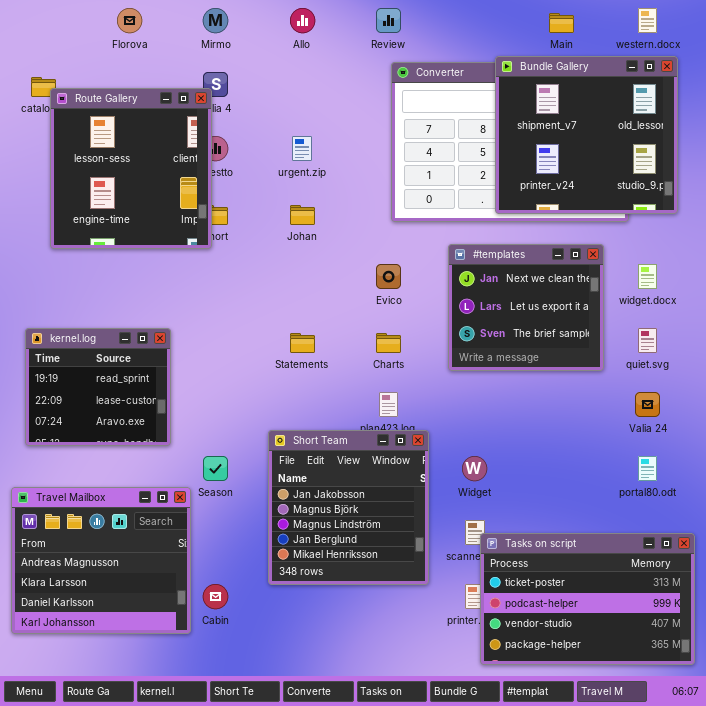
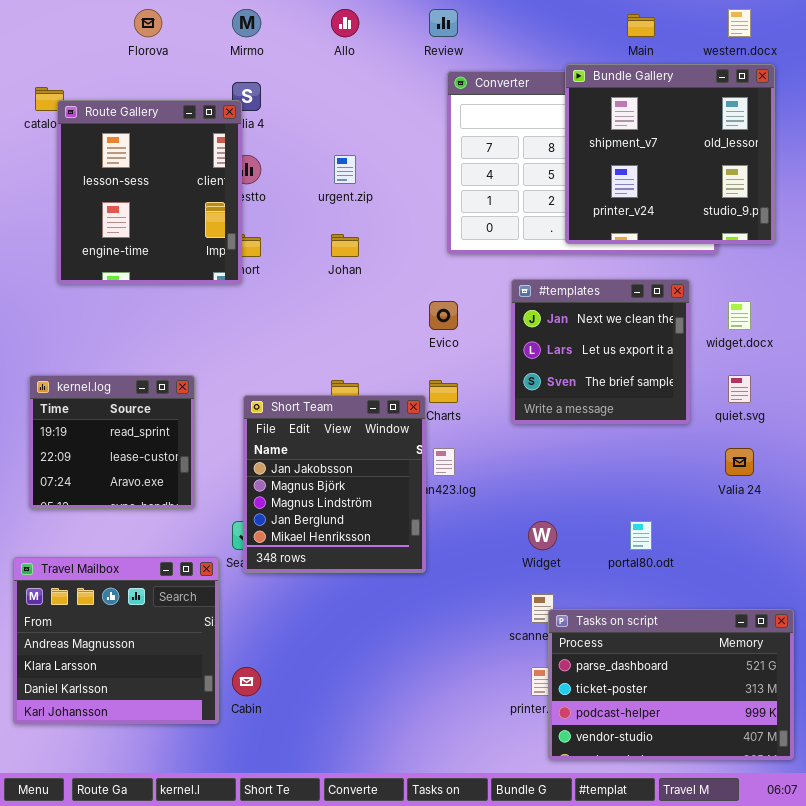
Short Team: [268,430,429,585] -> [243,395,426,573], moved
portal80.odt: [638,456,657,481] -> [630,521,652,550], moved
Tasks on script: [480,533,695,665] -> [548,609,794,760], scrolled up 1 row

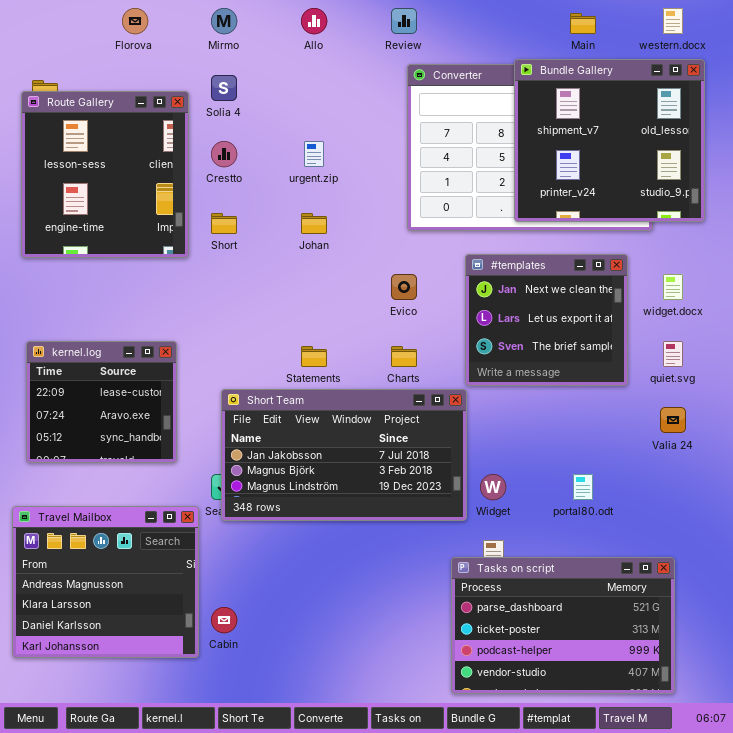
Route Gallery: [57,100,242,284] -> [21,91,189,258], moved
kernel.log: [29,375,195,509] -> [26,341,177,463], scrolled down 1 row
Short Team: [243,395,426,573] -> [221,389,467,521], resized
Tasks on script: [548,609,794,760] -> [451,557,675,694], moved

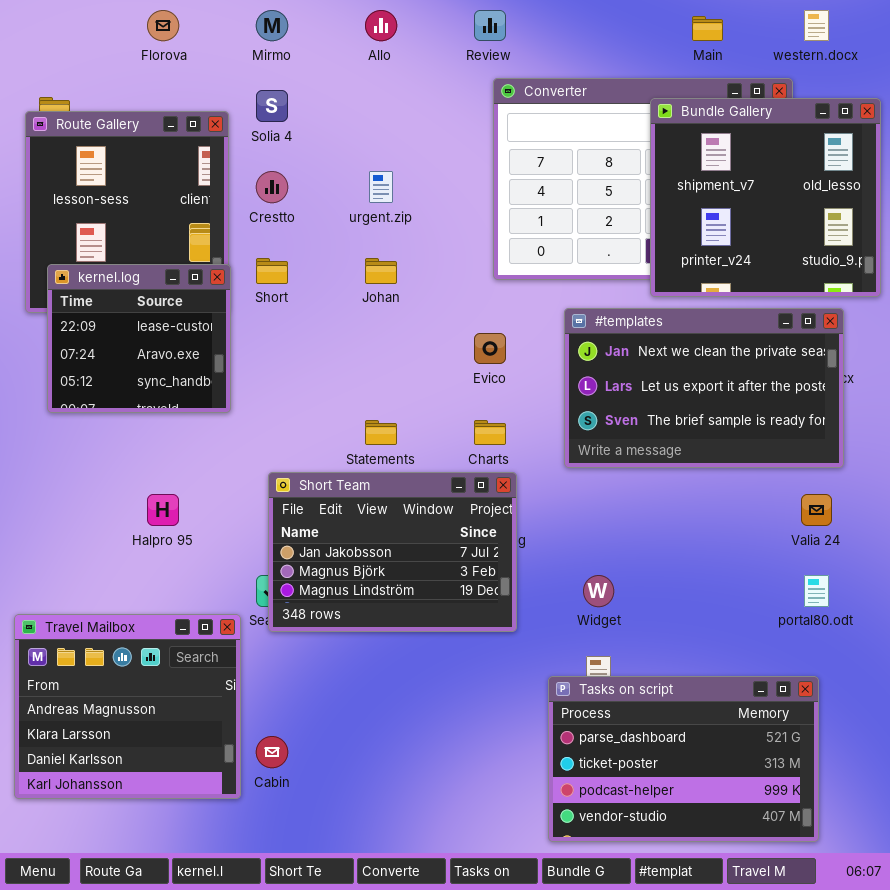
Bundle Gallery: [514,59,705,222] -> [650,98,881,297], moved
#templates: [465,254,628,386] -> [564,308,844,468], resized
kernel.log: [26,341,177,463] -> [47,264,231,413], moved
Short Team: [221,389,467,521] -> [268,472,517,632], resized
portal80.odt: [573,474,593,500] -> [804,575,829,607], moved

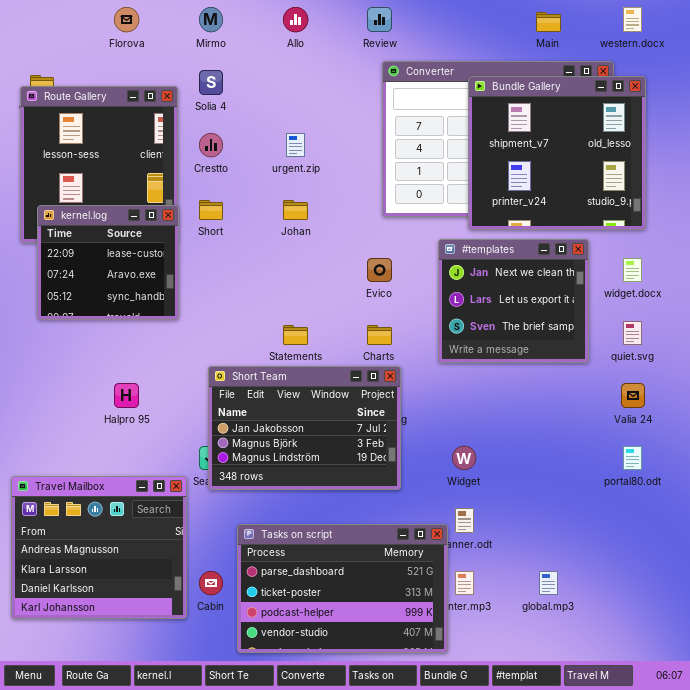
Bundle Gallery: [650,98,881,297] -> [468,76,646,230], moved
#templates: [564,308,844,468] -> [438,239,589,363], resized
Tasks on script: [548,676,819,842] -> [237,524,448,653], moved

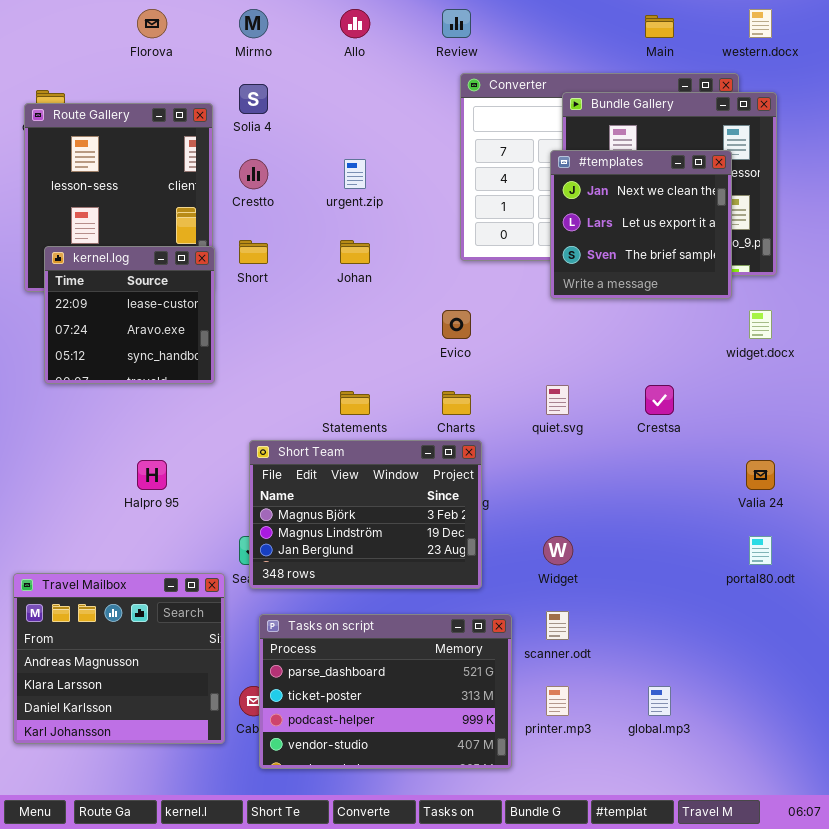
#templates: [438,239,589,363] -> [550,150,732,299], moved
quiet.svg: [623,321,642,345] -> [546,385,569,415], moved
Short Team: [208,366,401,490] -> [249,440,482,589], scrolled down 1 row
Tasks on script: [237,524,448,653] -> [259,614,512,769], moved

